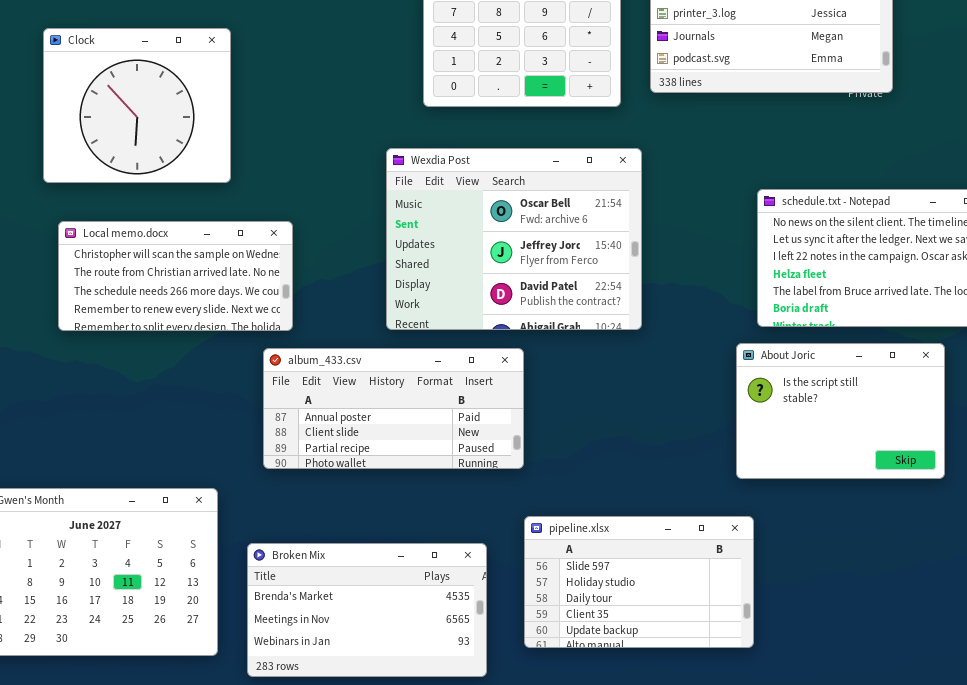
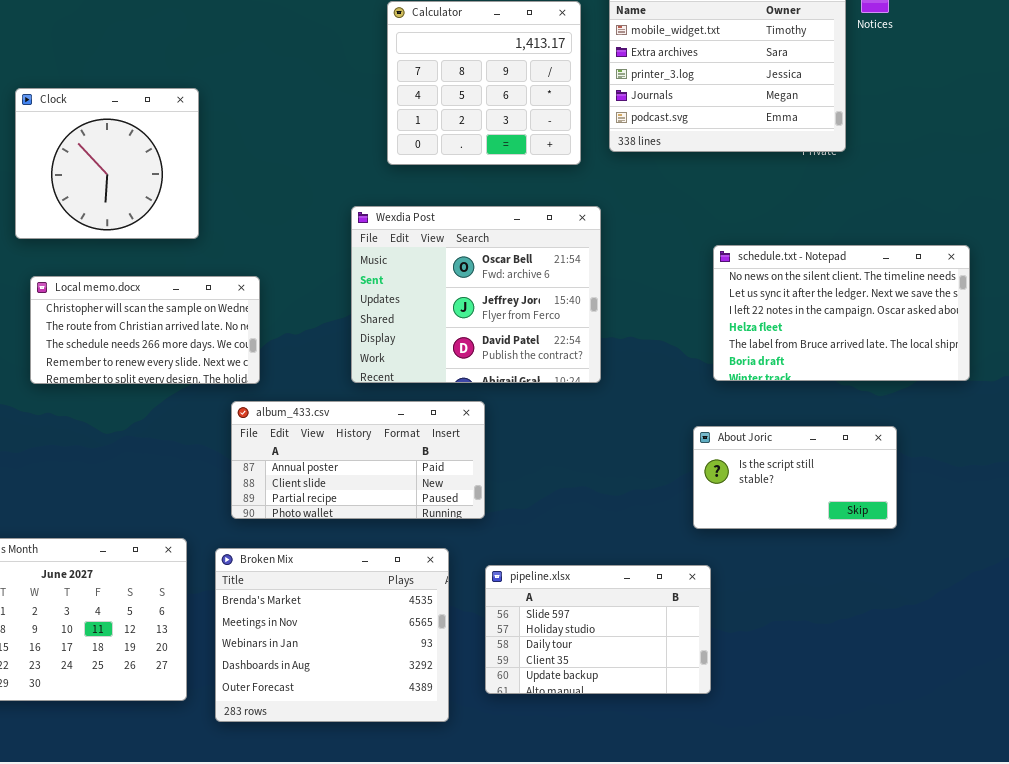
About Joric: [736,343,945,479] -> [693,426,897,529], resized
Broken Mix: [247,543,487,677] -> [215,548,449,722], resized

